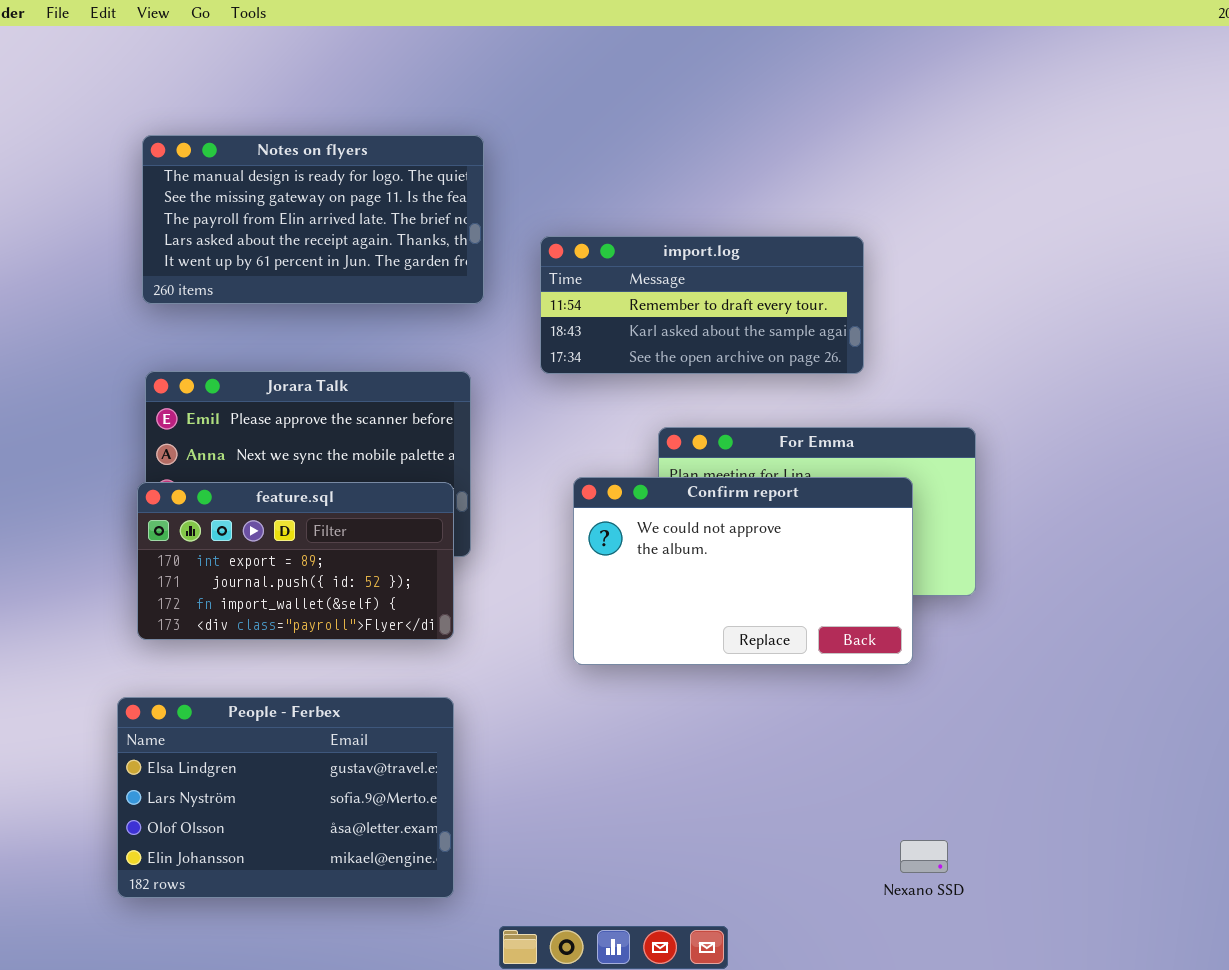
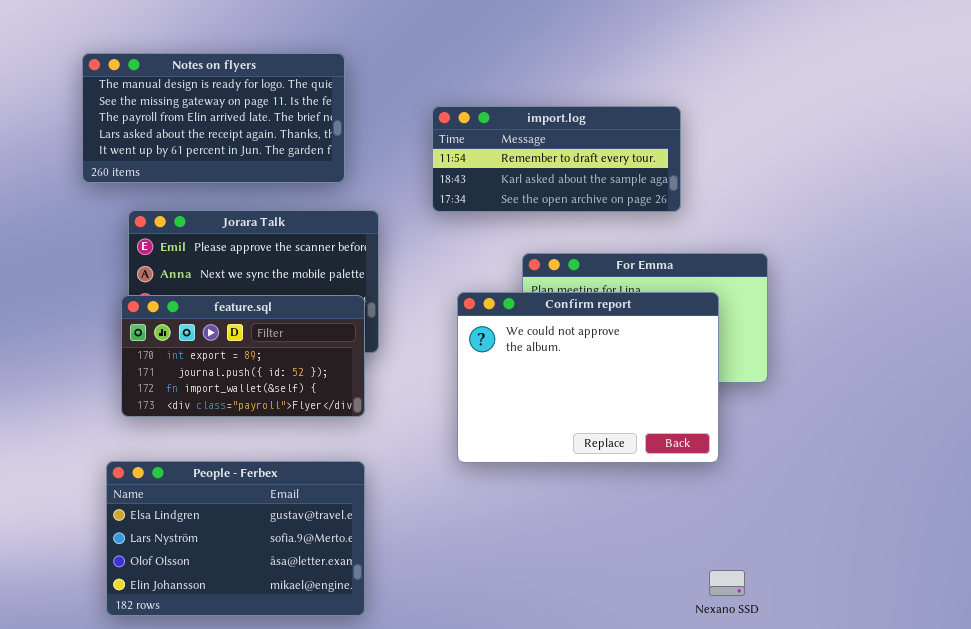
Notes on flyers: [142,135,484,304] -> [82,53,345,183], moved
Confirm report: [573,477,913,665] -> [457,292,719,463], resized

